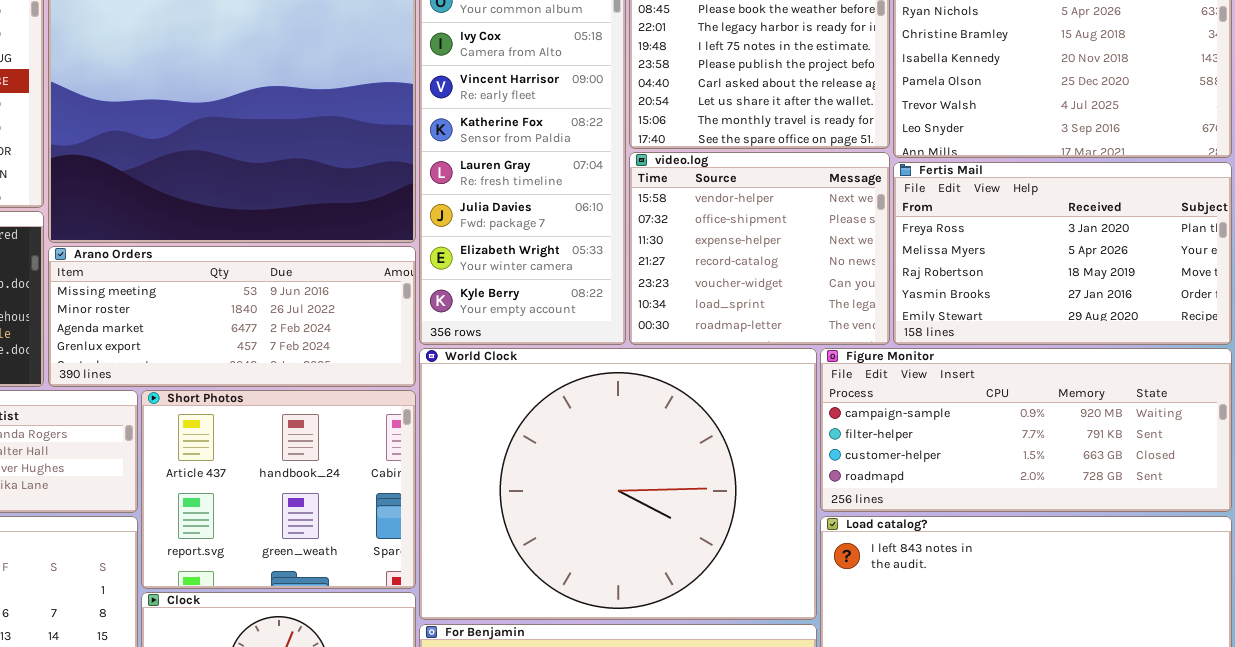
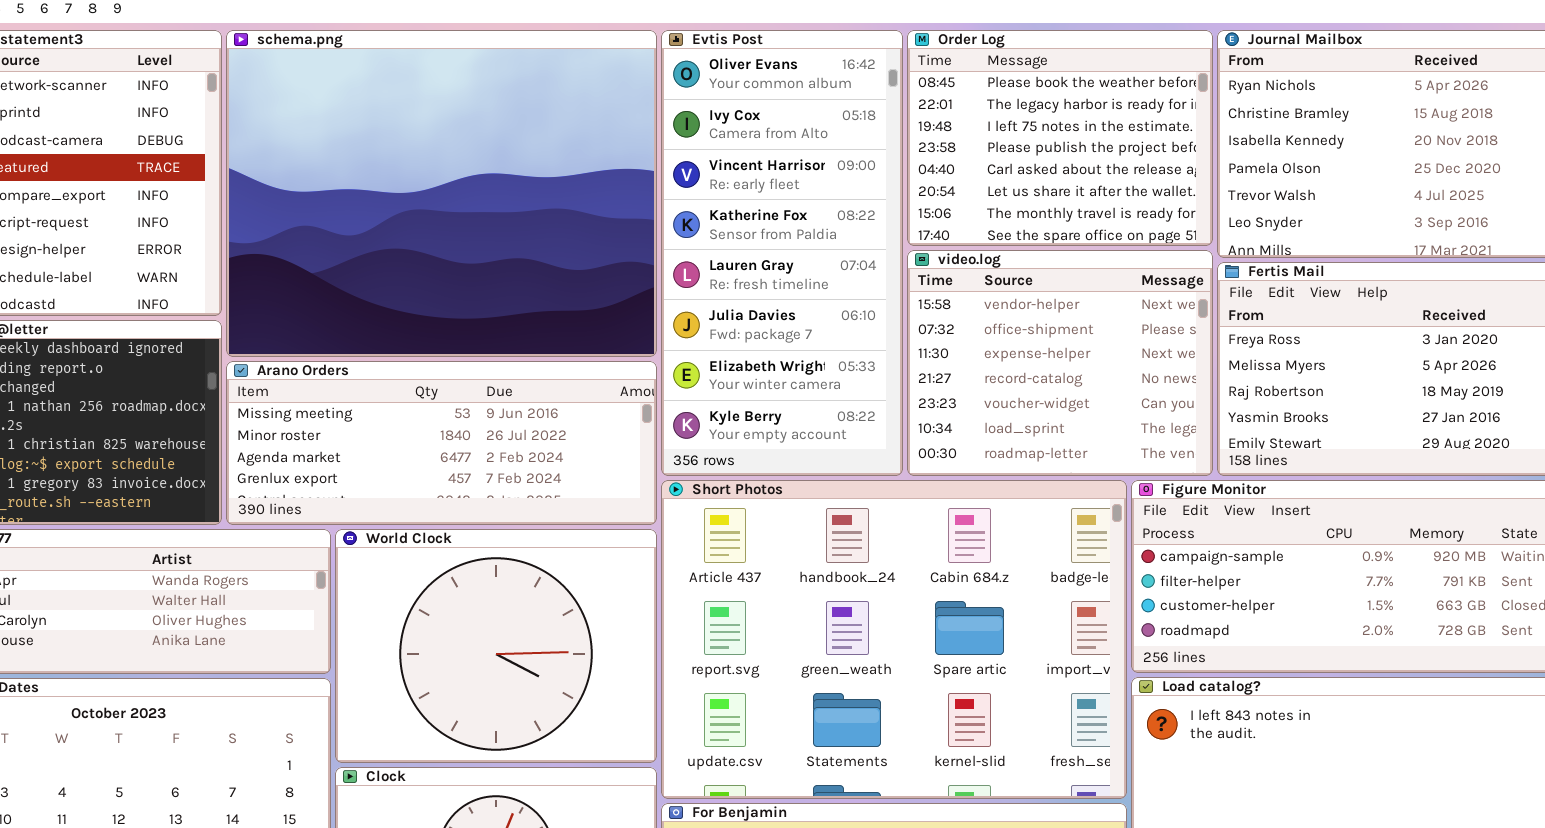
World Clock: [419,348,817,620] -> [335,529,657,763], moved, resized
Short Photos: [141,390,416,589] -> [661,480,1127,799], moved, resized

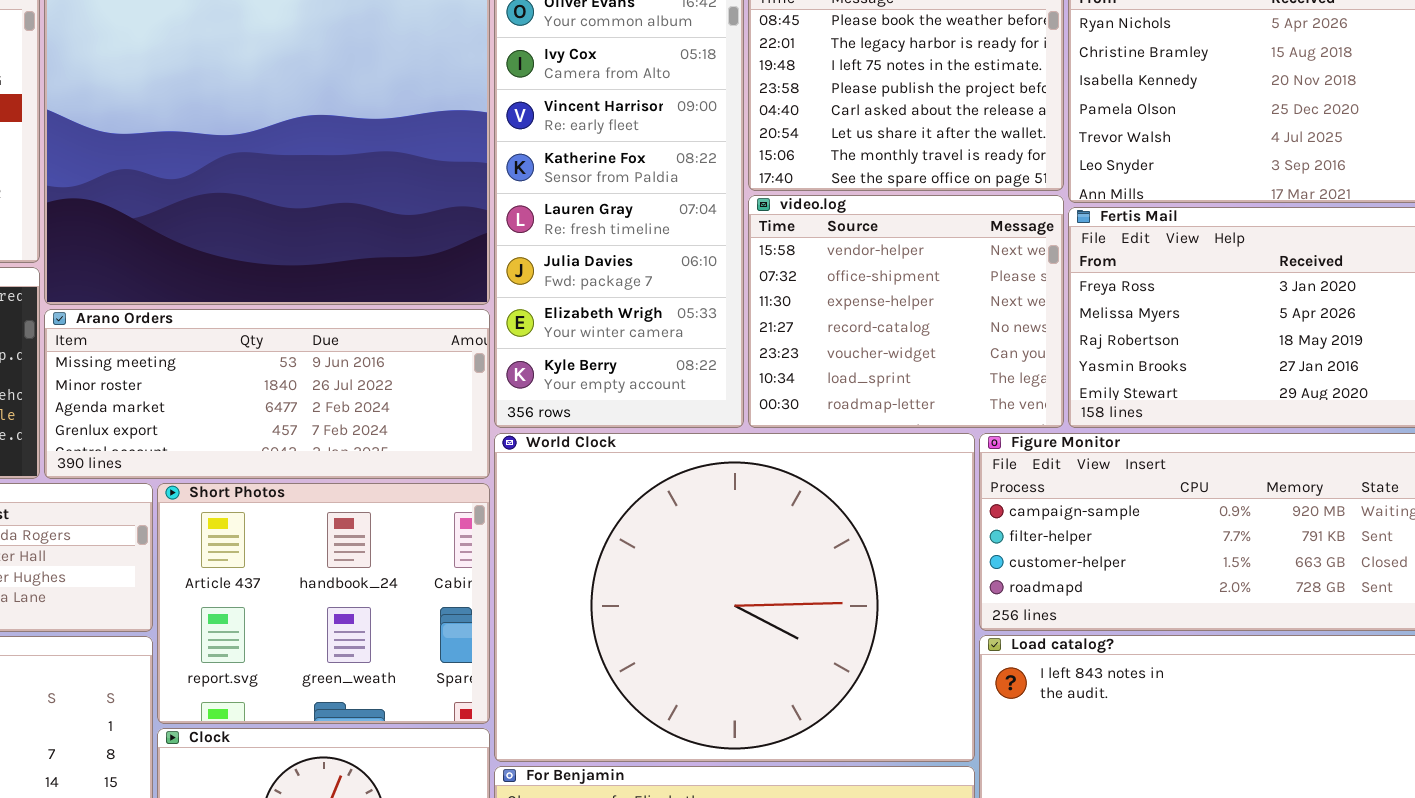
Short Photos: [661,480,1127,799] -> [157,483,490,724], moved, resized
World Clock: [335,529,657,763] -> [494,433,975,762], moved, resized

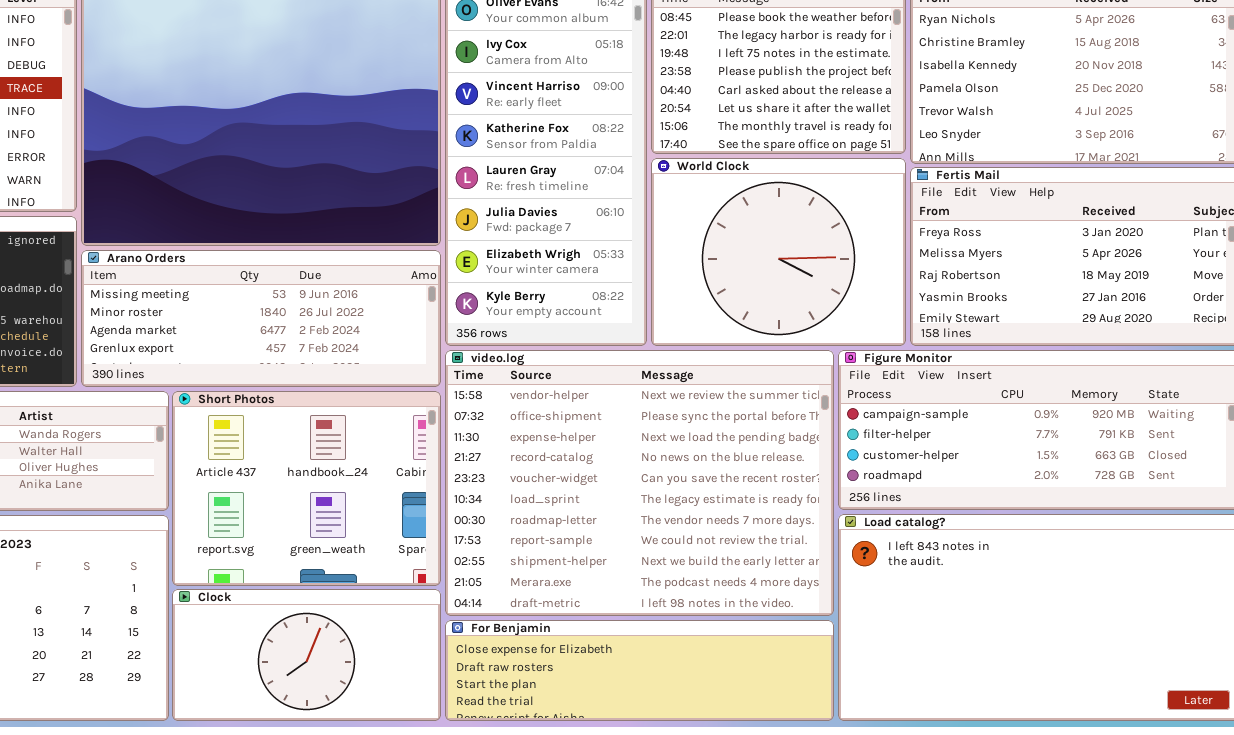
video.log: [748,195,1064,428] -> [445,350,834,616], moved, resized
World Clock: [494,433,975,762] -> [651,158,906,346], moved, resized

